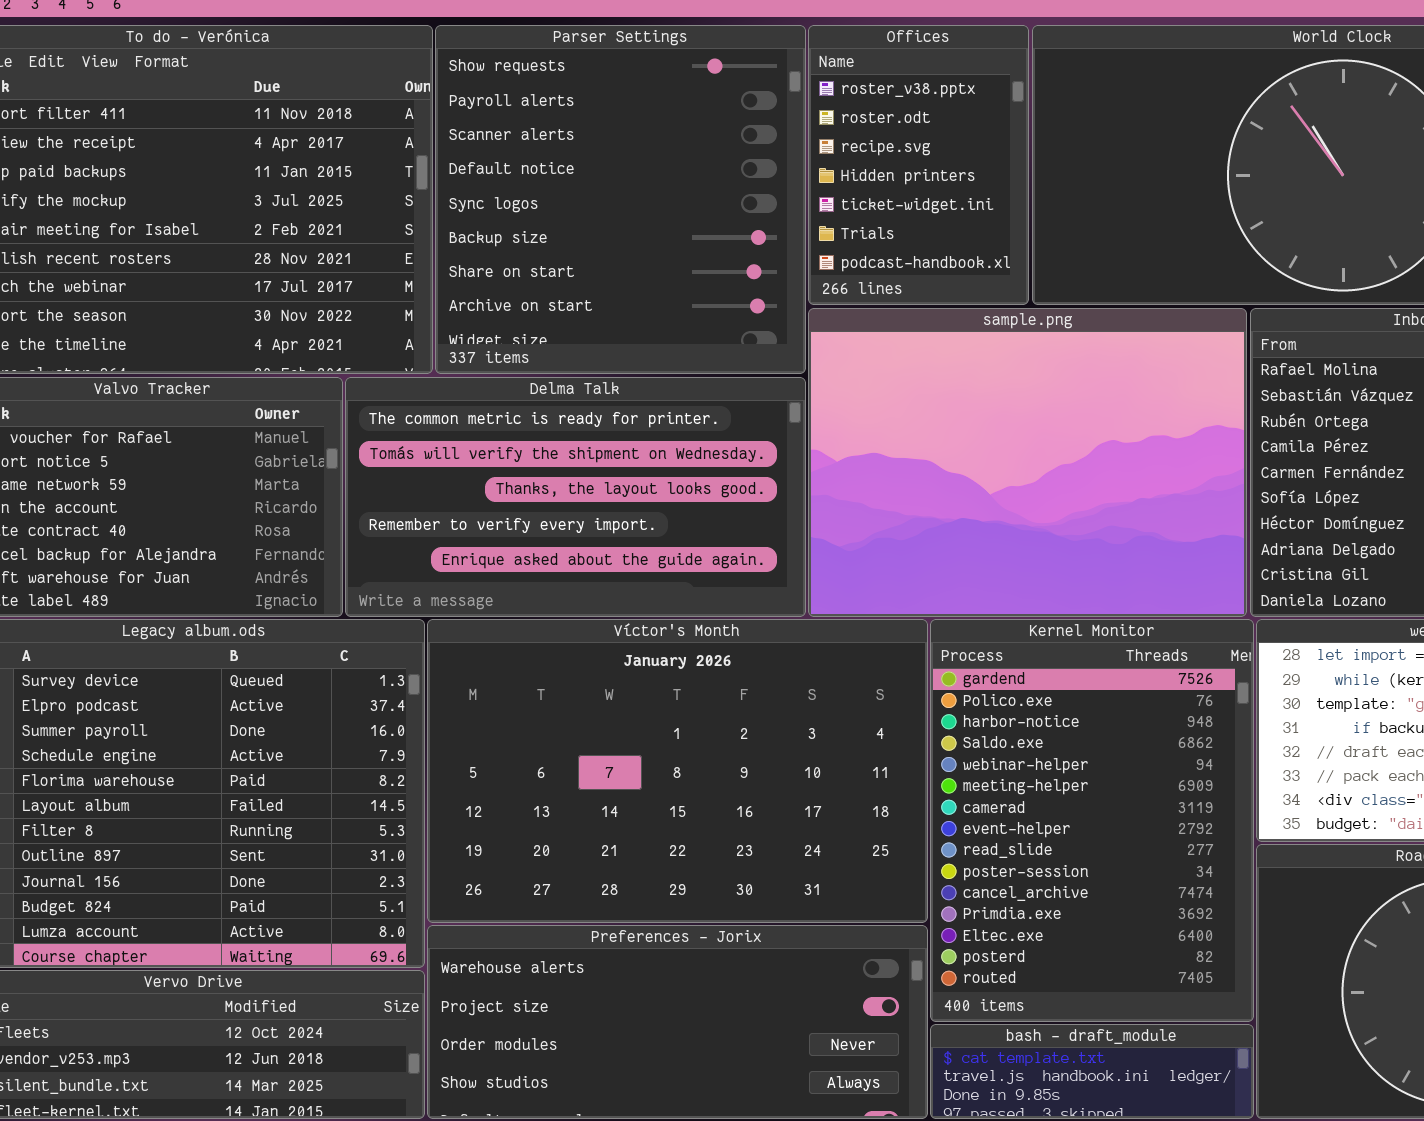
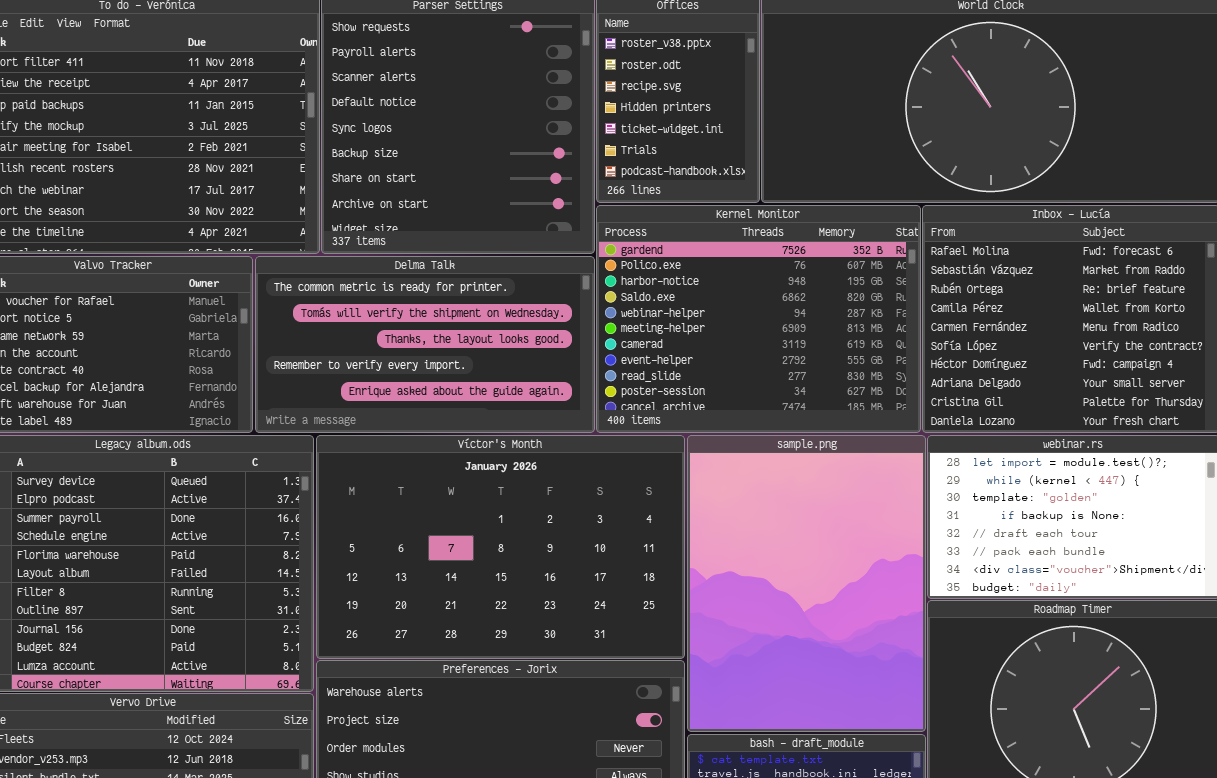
sample.png: [808,308,1247,617] -> [687,435,926,732], moved, resized
Kernel Monitor: [930,619,1254,1022] -> [596,205,921,433], moved, resized

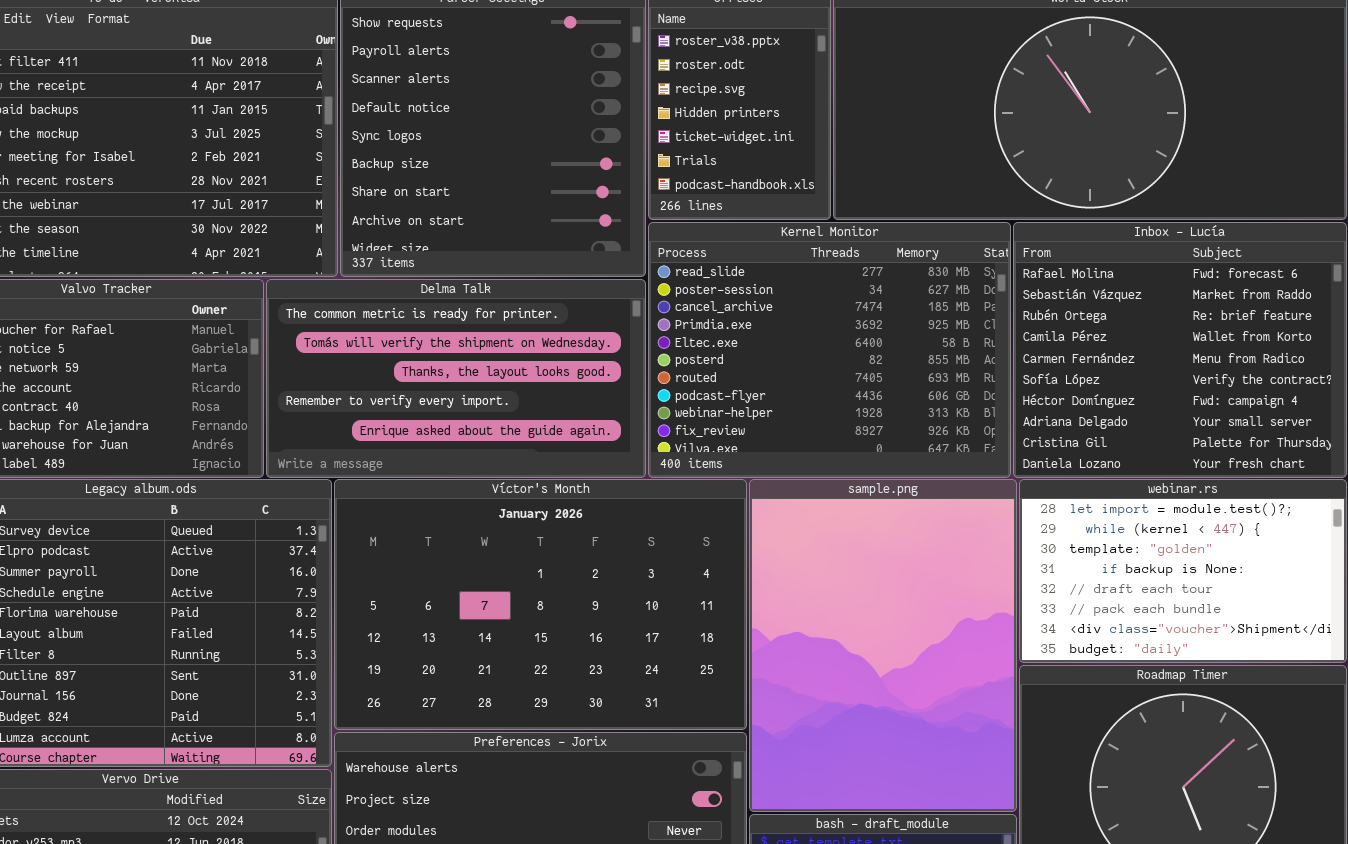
Kernel Monitor: [596,205,921,433] -> [648,222,1011,478], scrolled down 8 rows

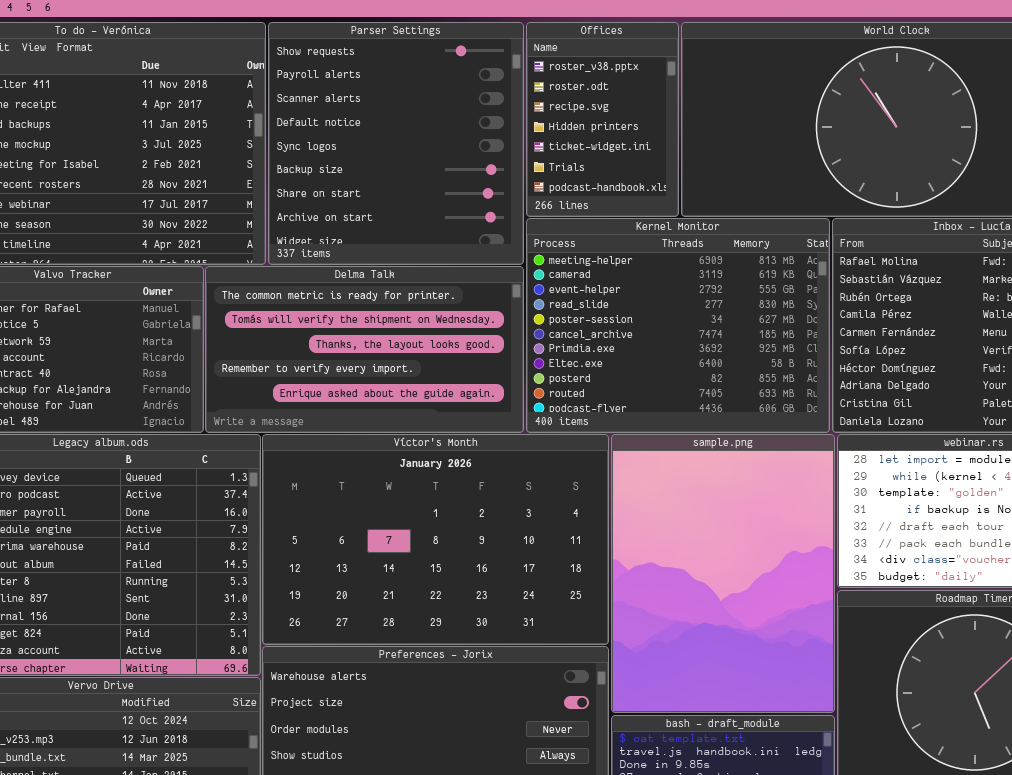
Kernel Monitor: [648,222,1011,478] -> [526,218,830,433], scrolled up 3 rows

